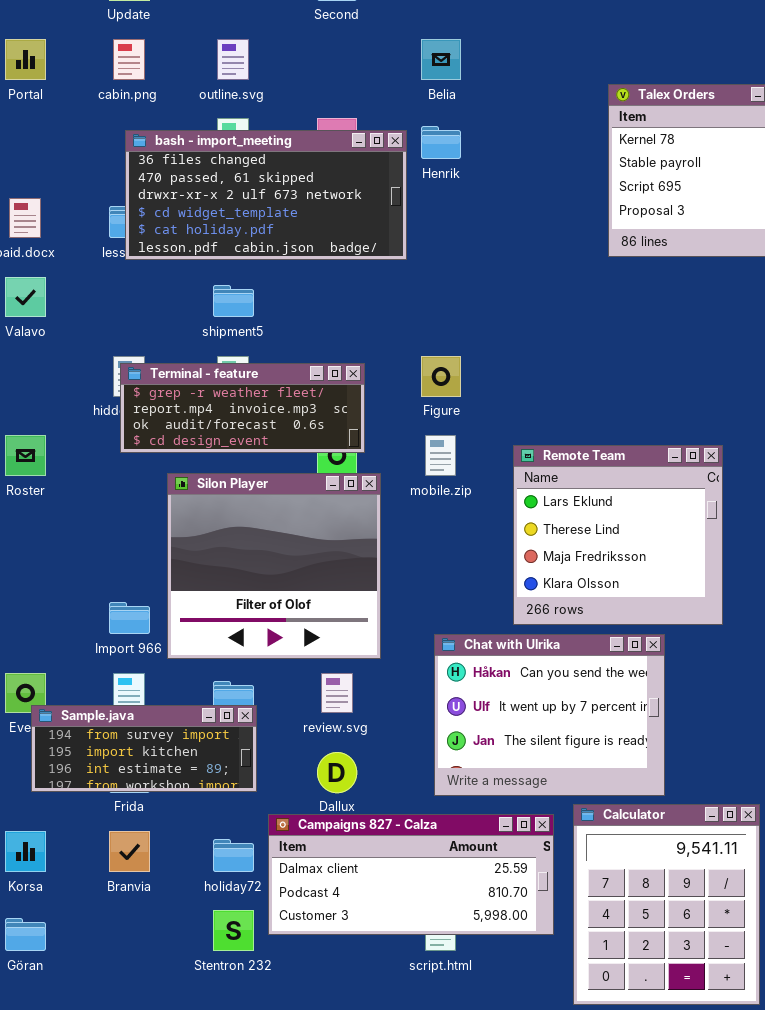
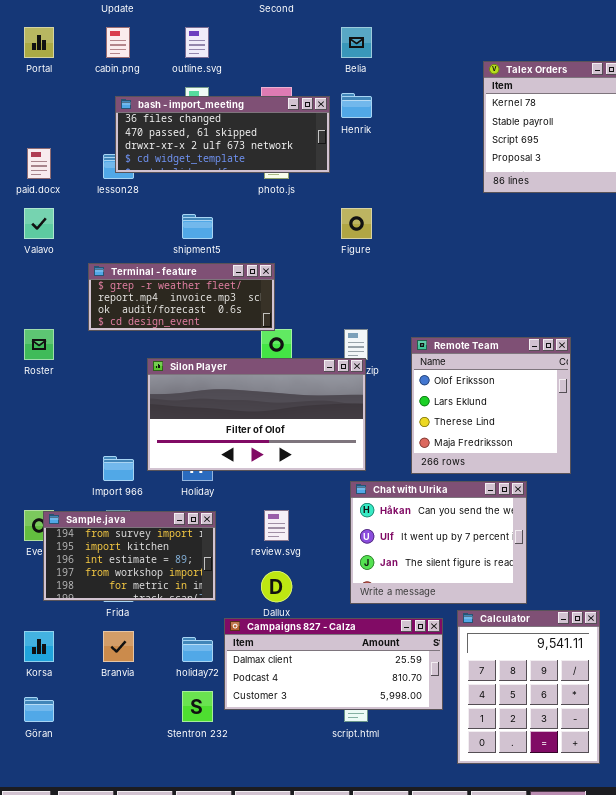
bash - import_meeting: [125,130,407,260] -> [115,96,330,173], resized
Figure: [421,356,461,397] -> [341,208,372,239], moved
Terminal - feature: [120,363,365,453] -> [88,263,275,331], moved
Remote Team: [513,445,723,625] -> [411,337,571,474], scrolled up 1 row
Silon Player: [167,473,381,659] -> [147,358,366,471], resized
Sample.java: [31,705,257,792] -> [43,511,216,601], resized

